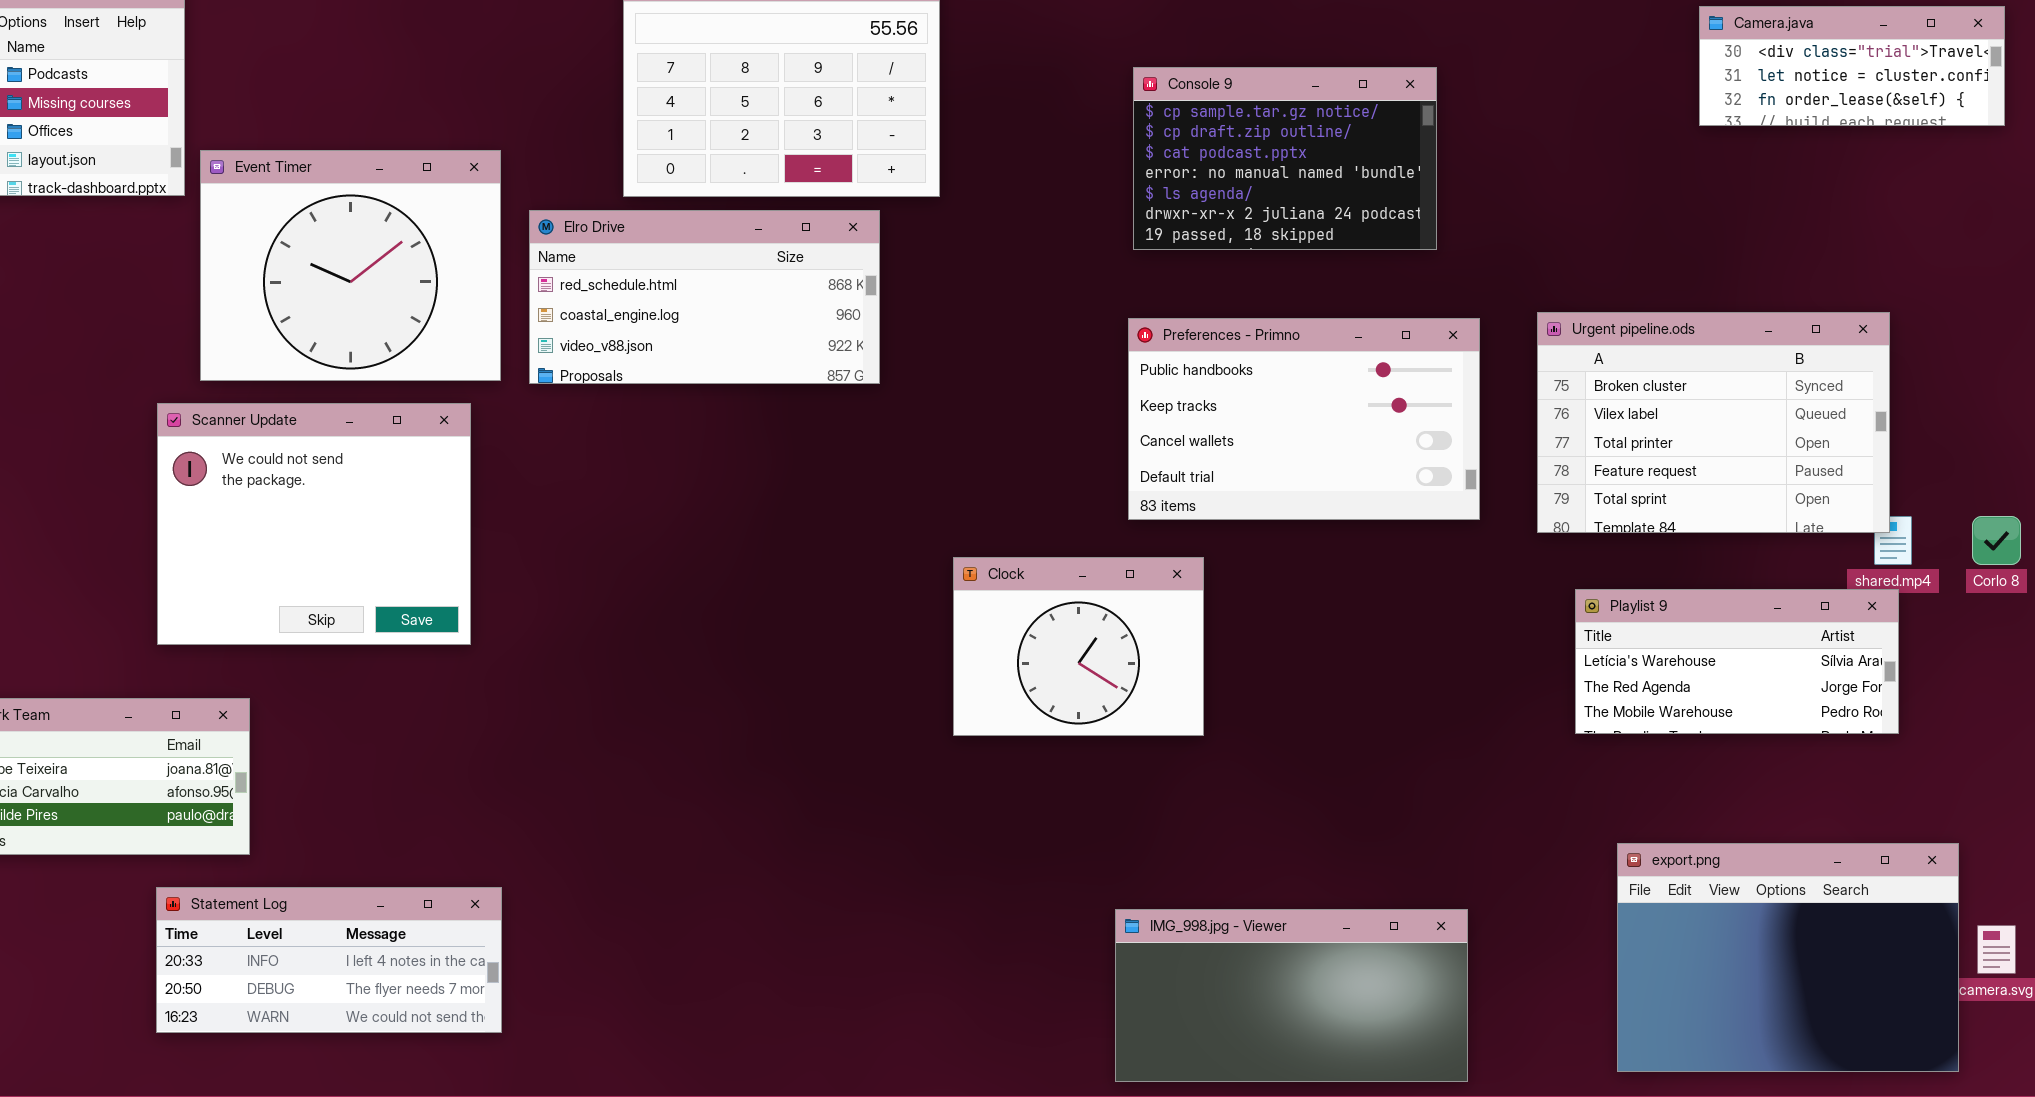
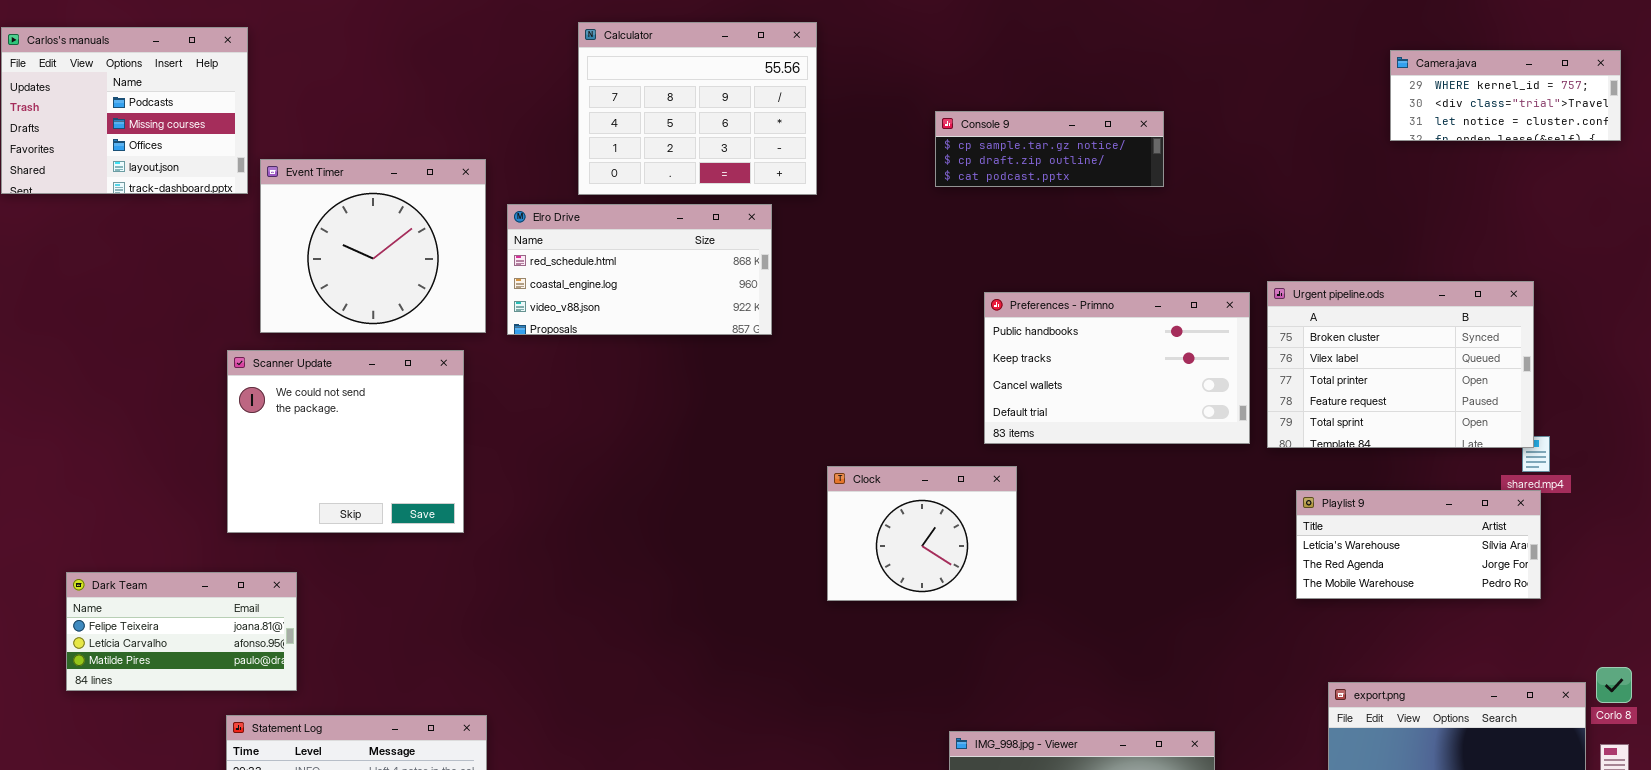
Camera.java: [1699,6,2005,126] -> [1390,50,1621,141], scrolled up 1 row
Console 9: [1133,67,1437,250] -> [935,111,1164,187], moved, resized
Preferences - Primno: [1128,318,1480,520] -> [984,292,1250,444], moved
Corlo 8: [1972,516,2021,565] -> [1596,667,1632,703], moved

